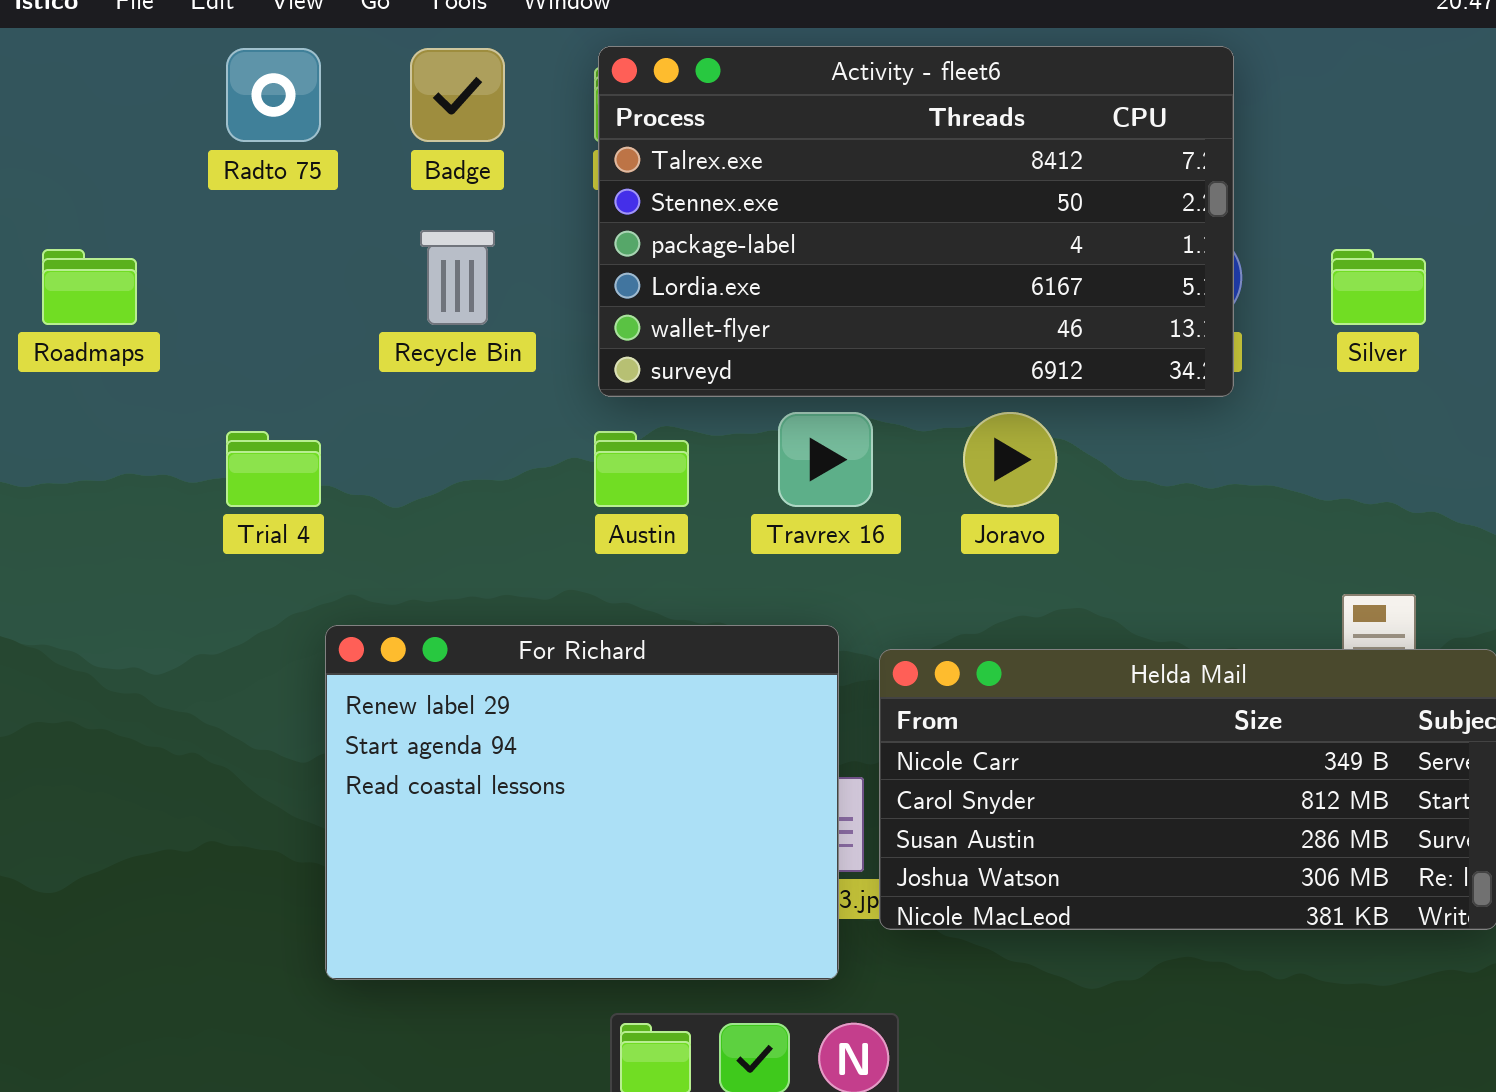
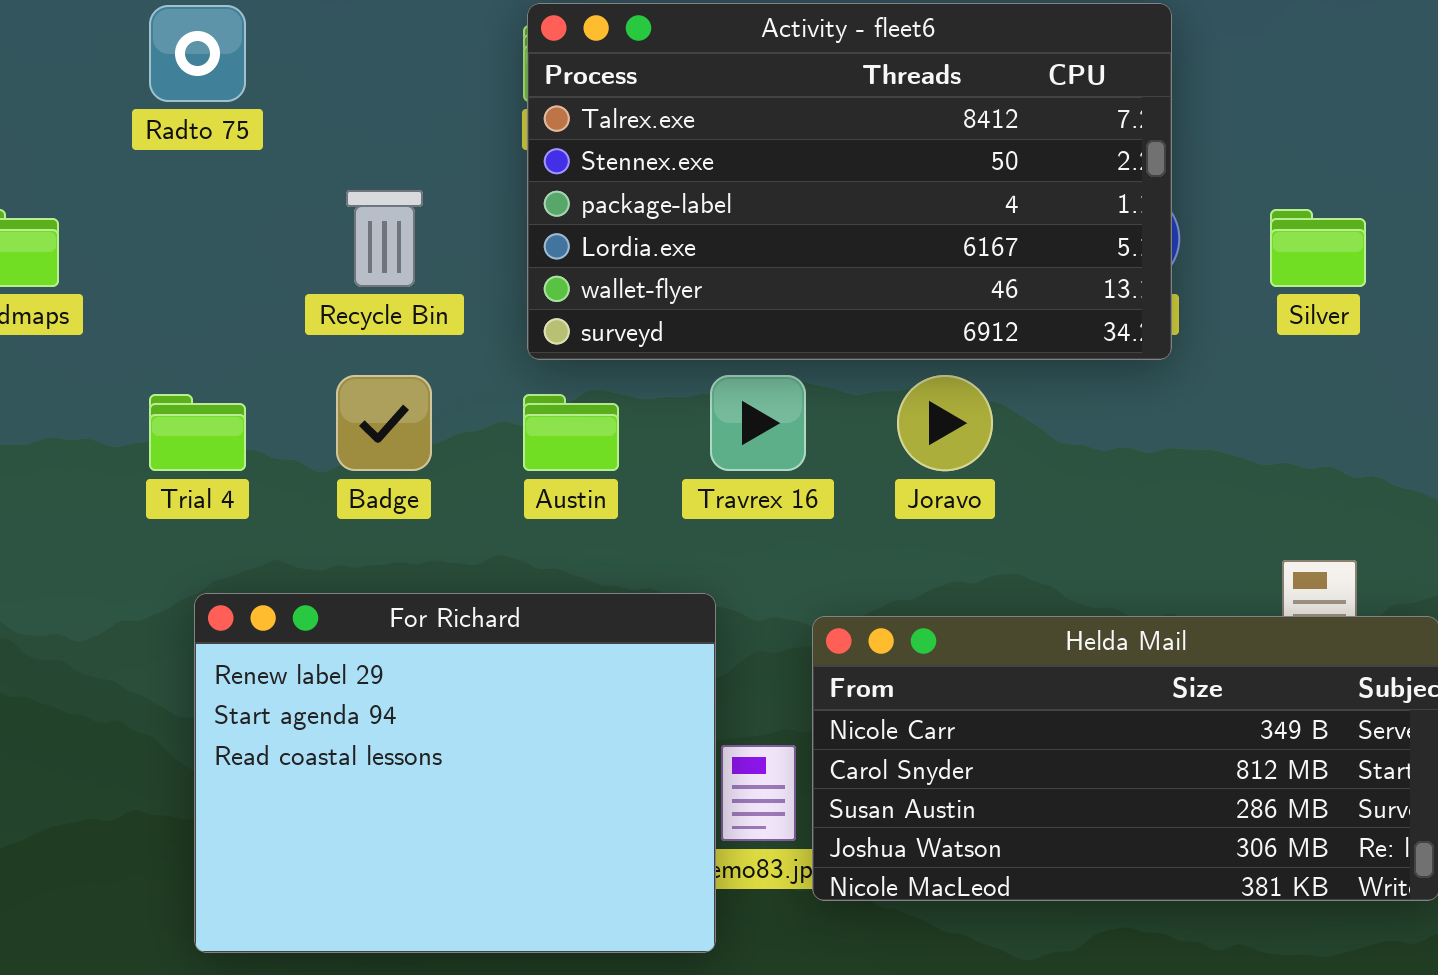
Badge: [410,48,505,142] -> [336,375,432,471], moved
For Richard: [325,625,839,980] -> [194,593,716,953], moved

